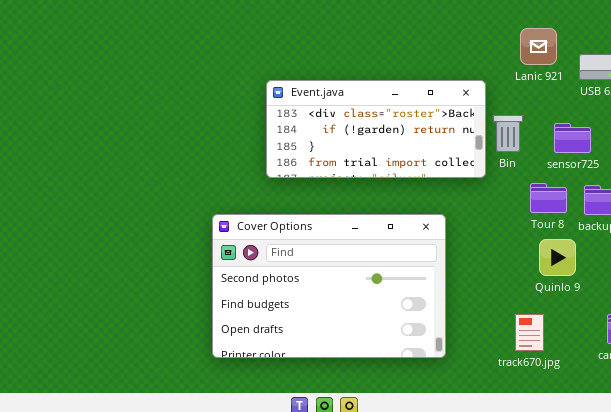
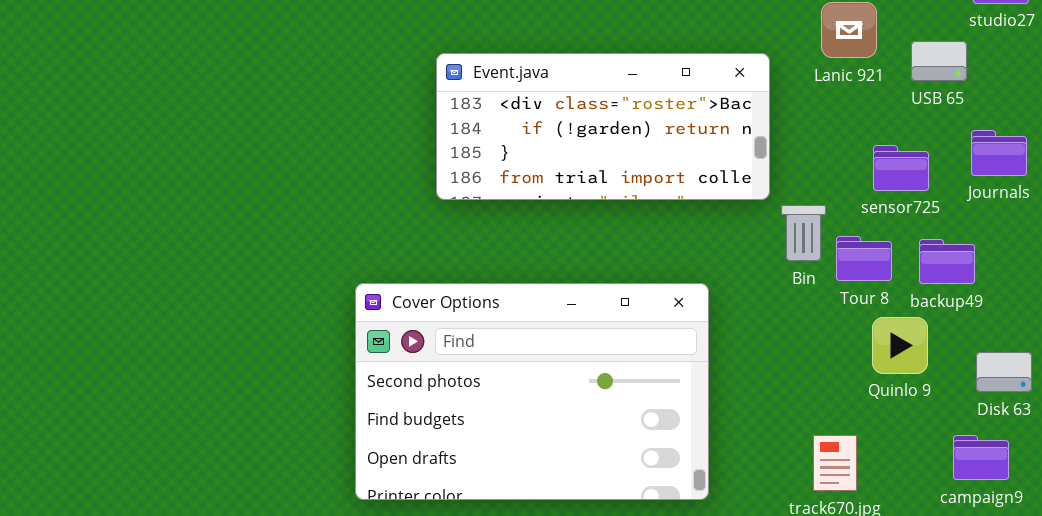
Event.java: [266,80,486,178] -> [436,53,770,200], moved
Bin: [493,115,523,152] -> [781,205,826,261], moved
Quinlo 9: [539,239,576,276] -> [872,317,928,374], moved

